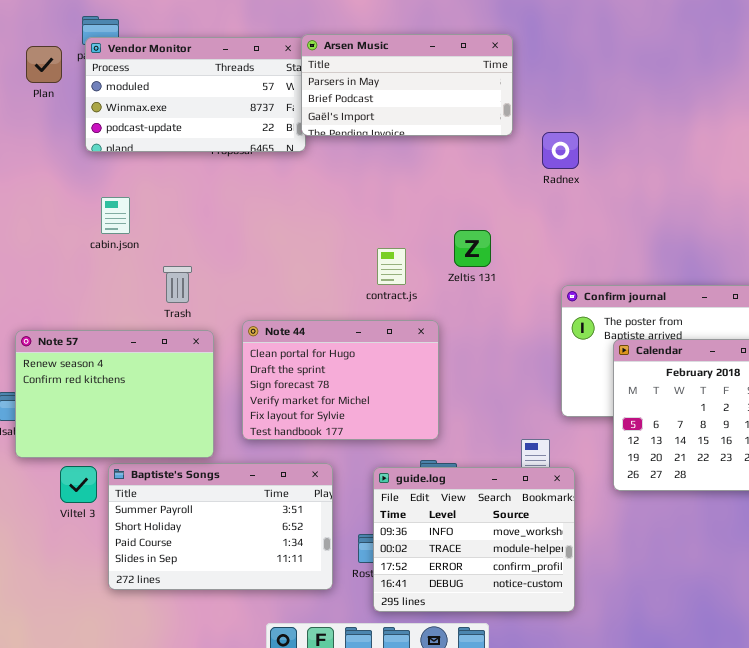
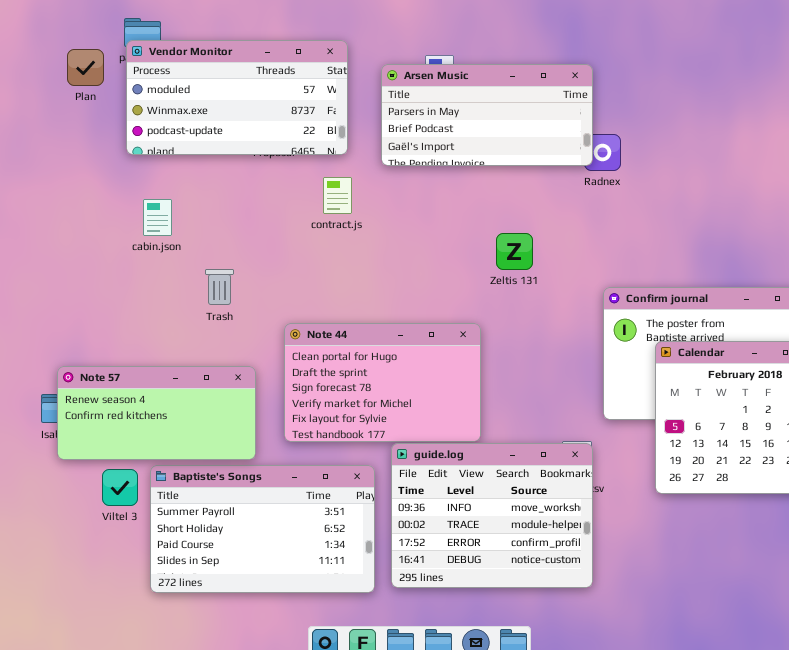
Arsen Music: [301,34,513,136] -> [381,64,593,166], moved
contract.js: [377,248,406,285] -> [323,177,352,214], moved
Note 57: [15,330,214,458] -> [57,366,256,460], resized
guide.log: [373,467,575,612] -> [391,443,593,588], moved

